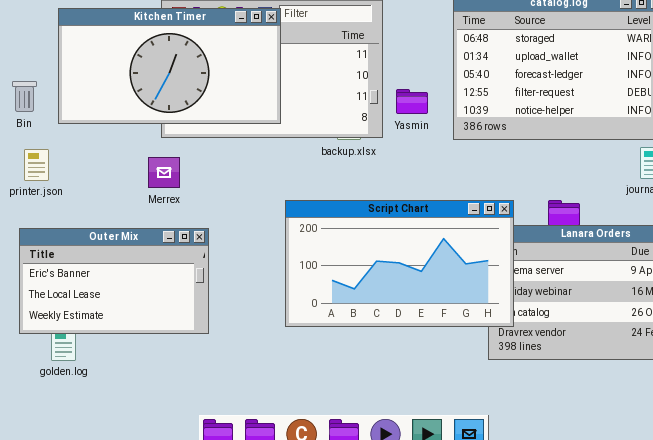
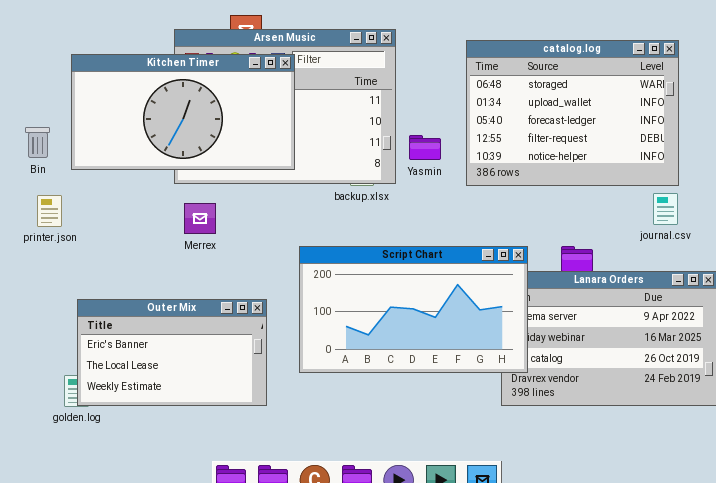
Merrex: [148,157,180,188] -> [184,203,216,234], moved
Outer Mix: [19,228,209,334] -> [77,299,267,406], moved

